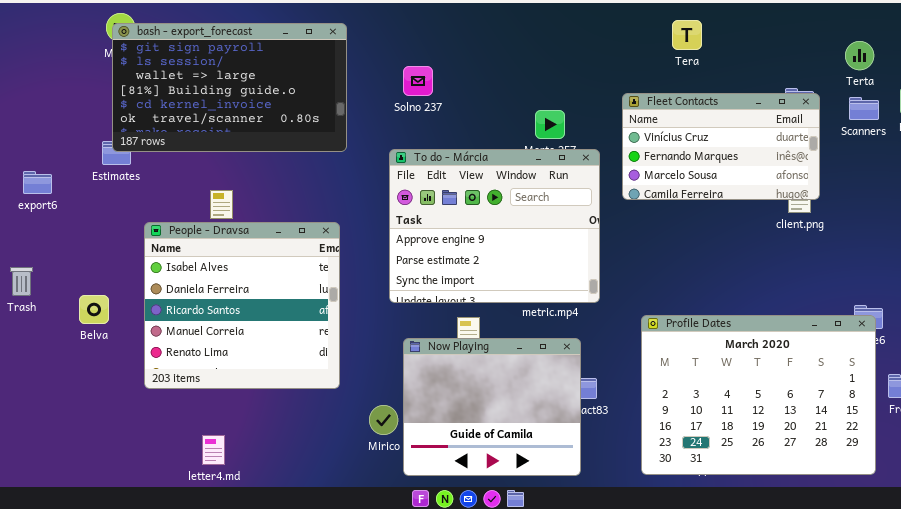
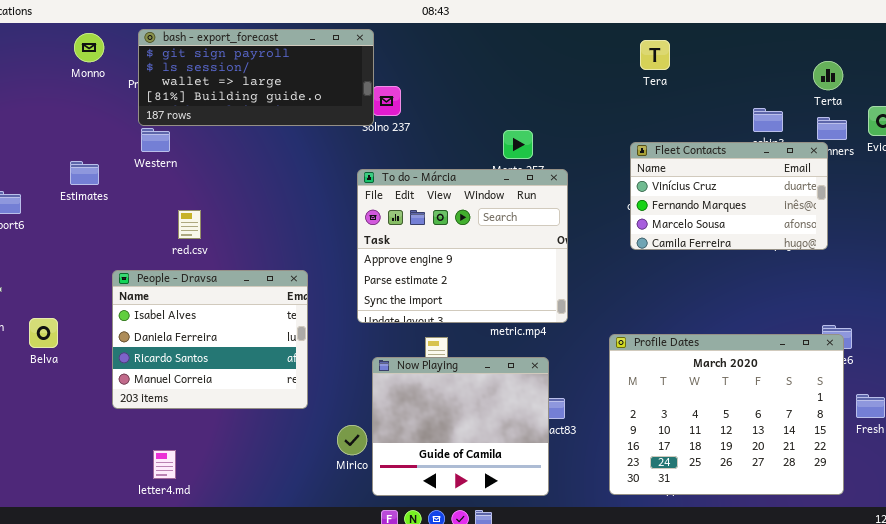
bash - export_forecast: [112,23,347,152] -> [138,29,374,126], moved, resized
Fleet Contacts: [622,93,820,200] -> [630,142,828,250], moved
People - Dravsa: [144,222,340,389] -> [112,270,308,409], resized
Belva: [79,295,109,324] -> [29,318,58,348], moved
letter4.md: [202,435,225,465] -> [153,450,176,479], moved

